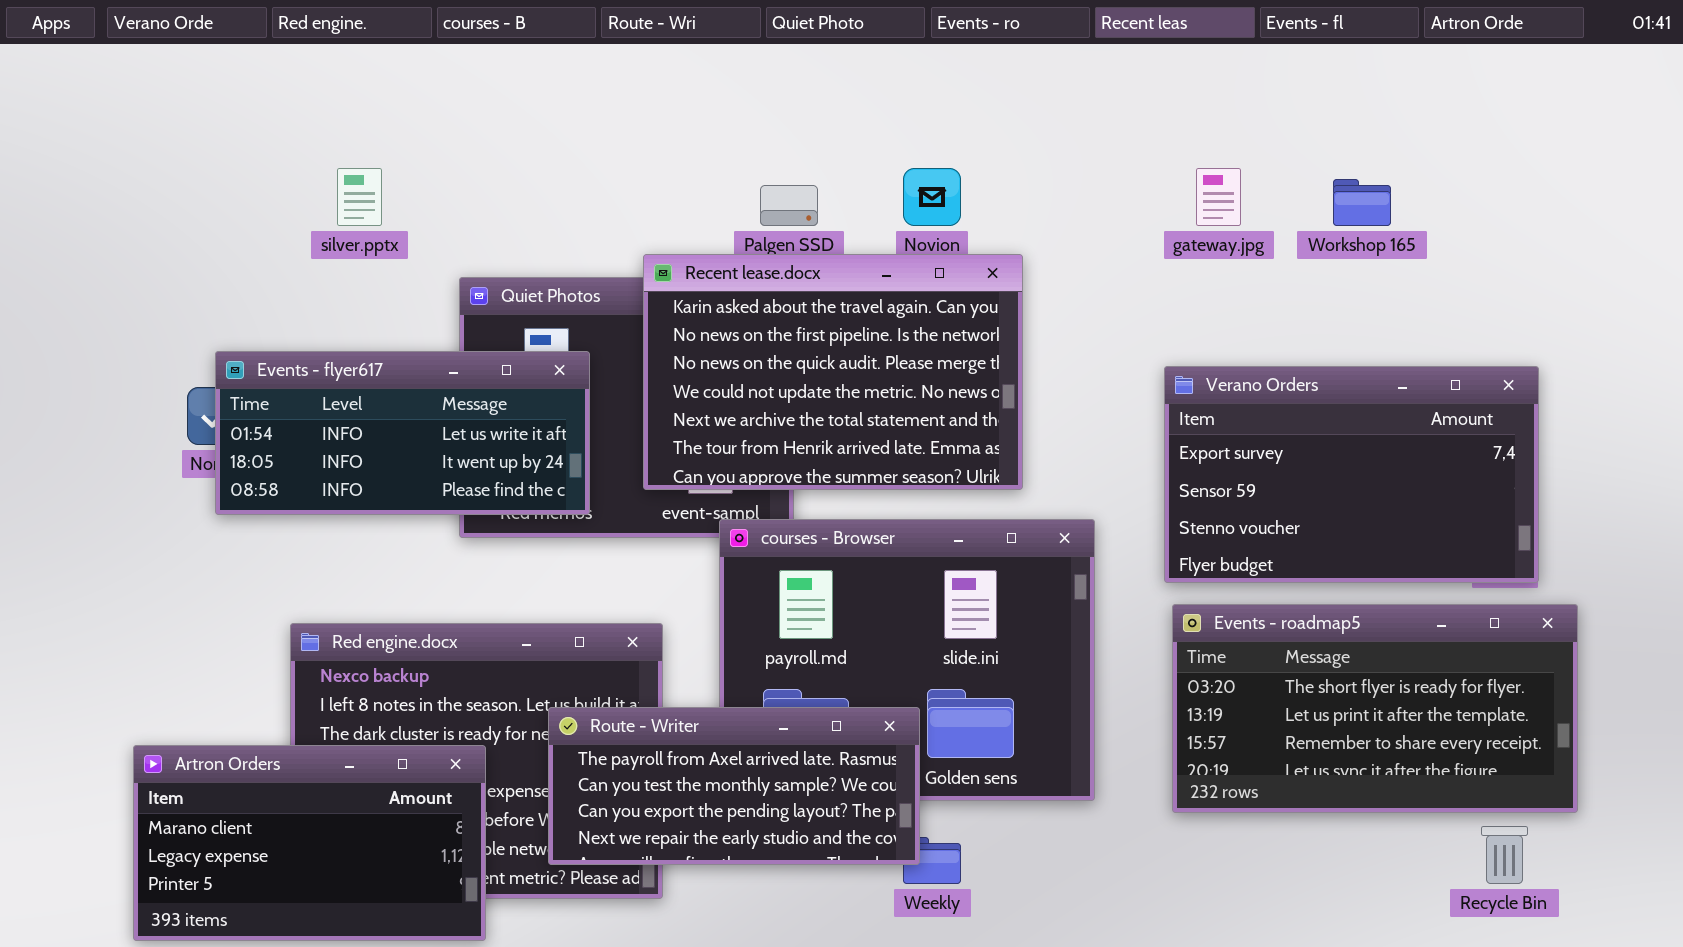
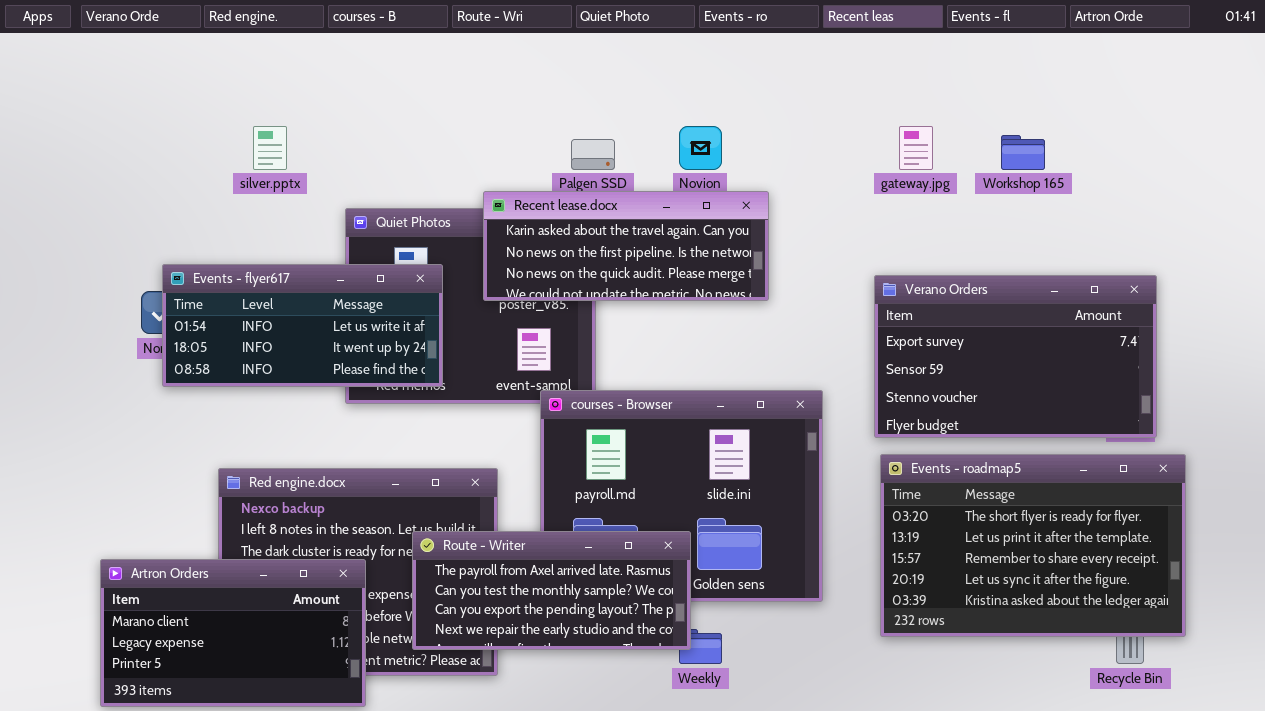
Recent lease.docx: [643,254,1023,490] -> [483,191,769,301], resized
Events - roadmap5: [1172,604,1578,813] -> [880,454,1186,637], resized

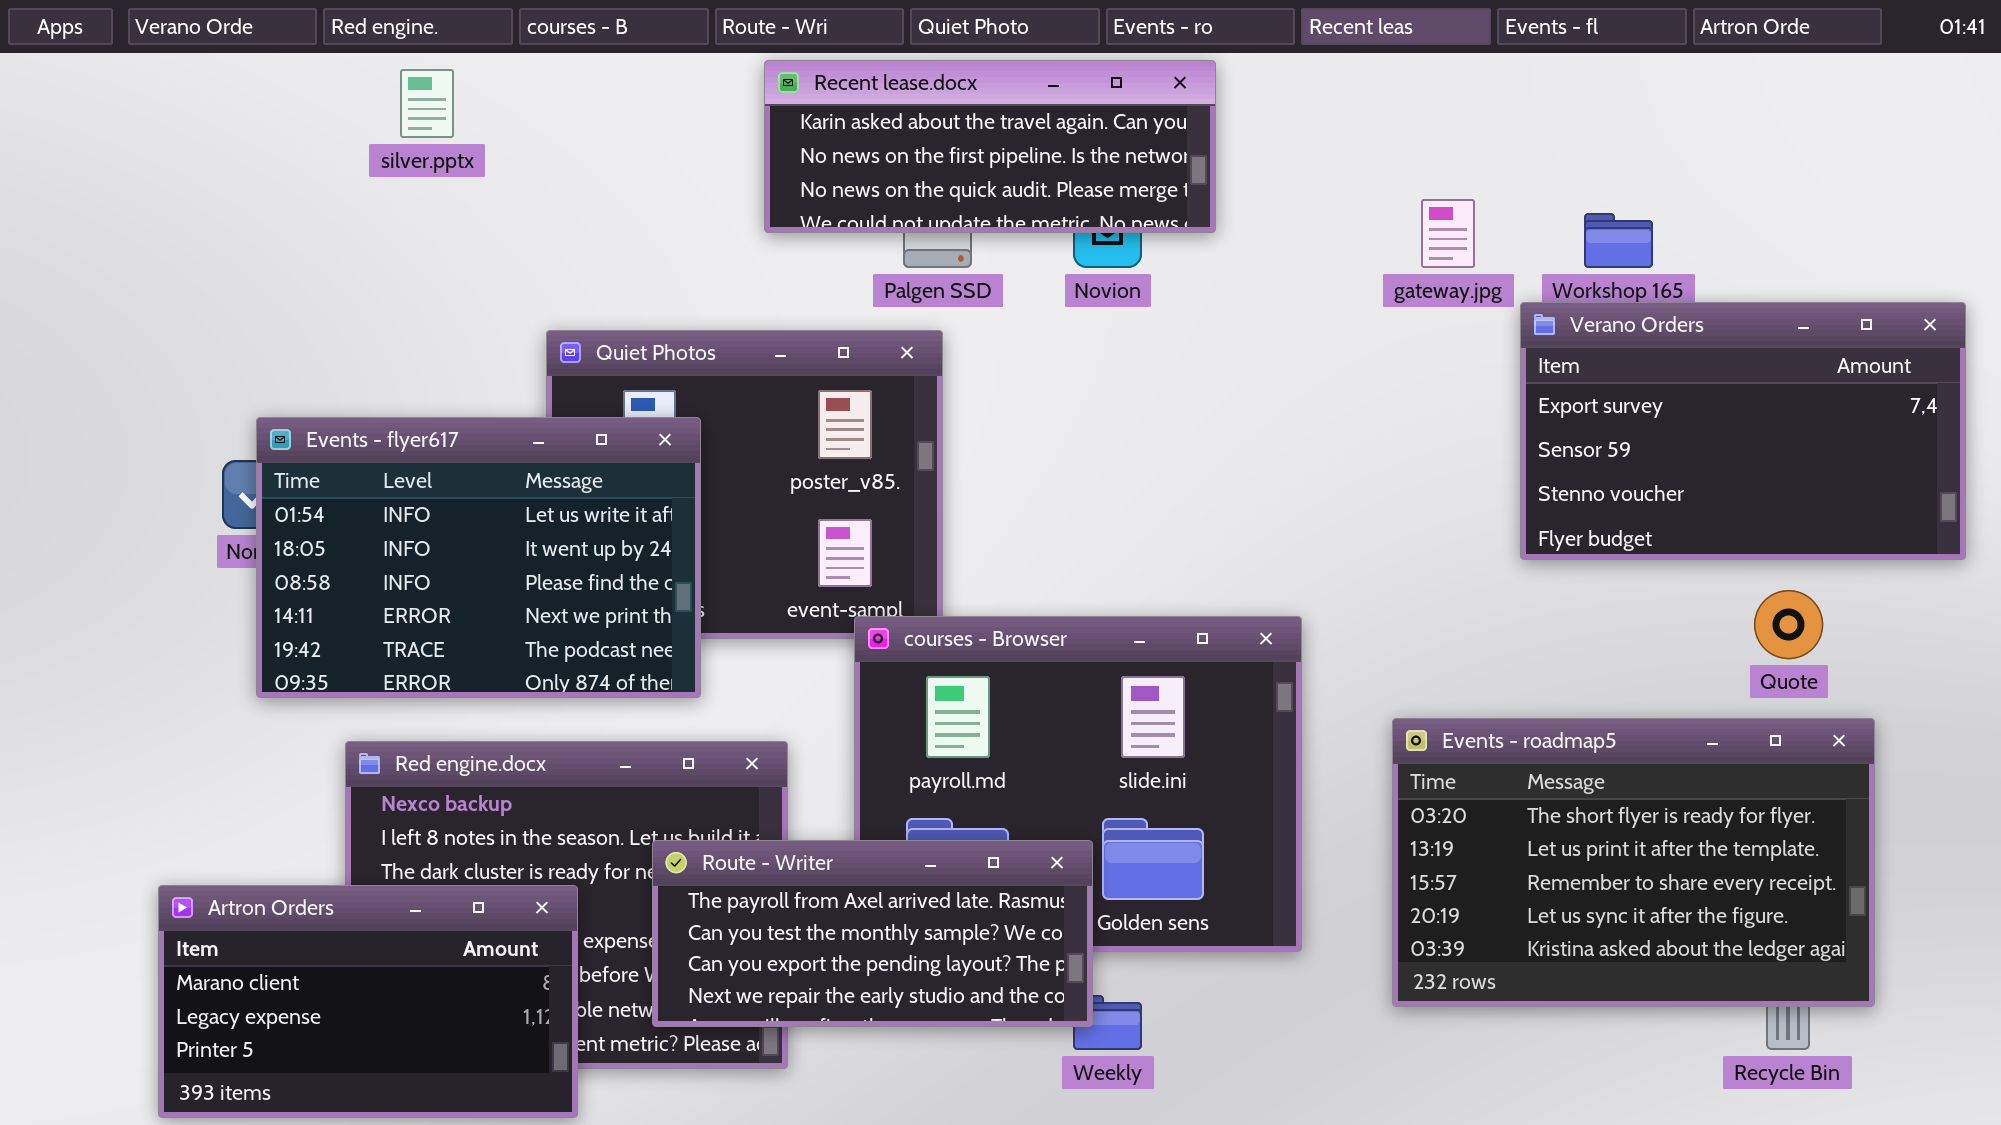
silver.pptx: [253,126,287,170] -> [400,69,454,138], moved
Recent lease.docx: [483,191,769,301] -> [764,60,1216,233], moved
Events - flyer617: [162,264,443,387] -> [256,417,701,698], resized
Verano Orders: [874,275,1157,438] -> [1520,302,1966,560], moved

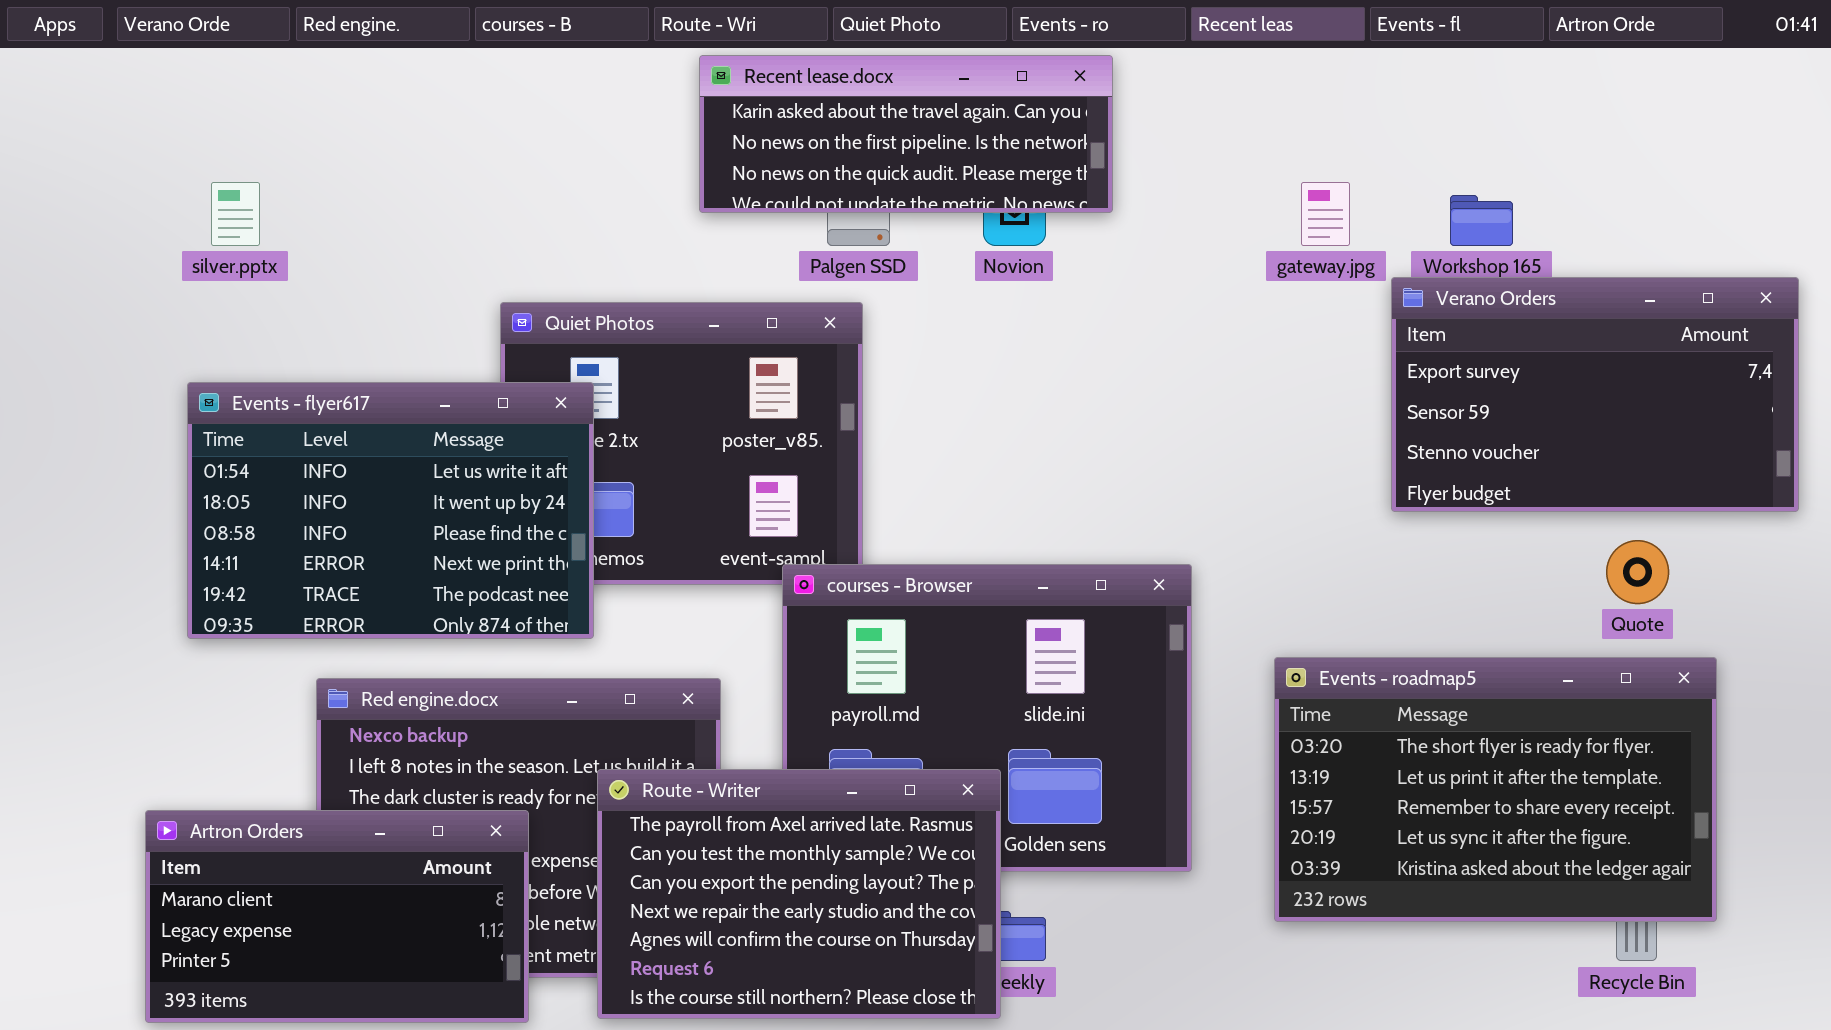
silver.pptx: [400,69,454,138] -> [211,182,260,246], moved
Events - flyer617: [256,417,701,698] -> [187,382,594,639], moved
Route - Writer: [652,840,1093,1027] -> [597,769,1001,1019], resized

